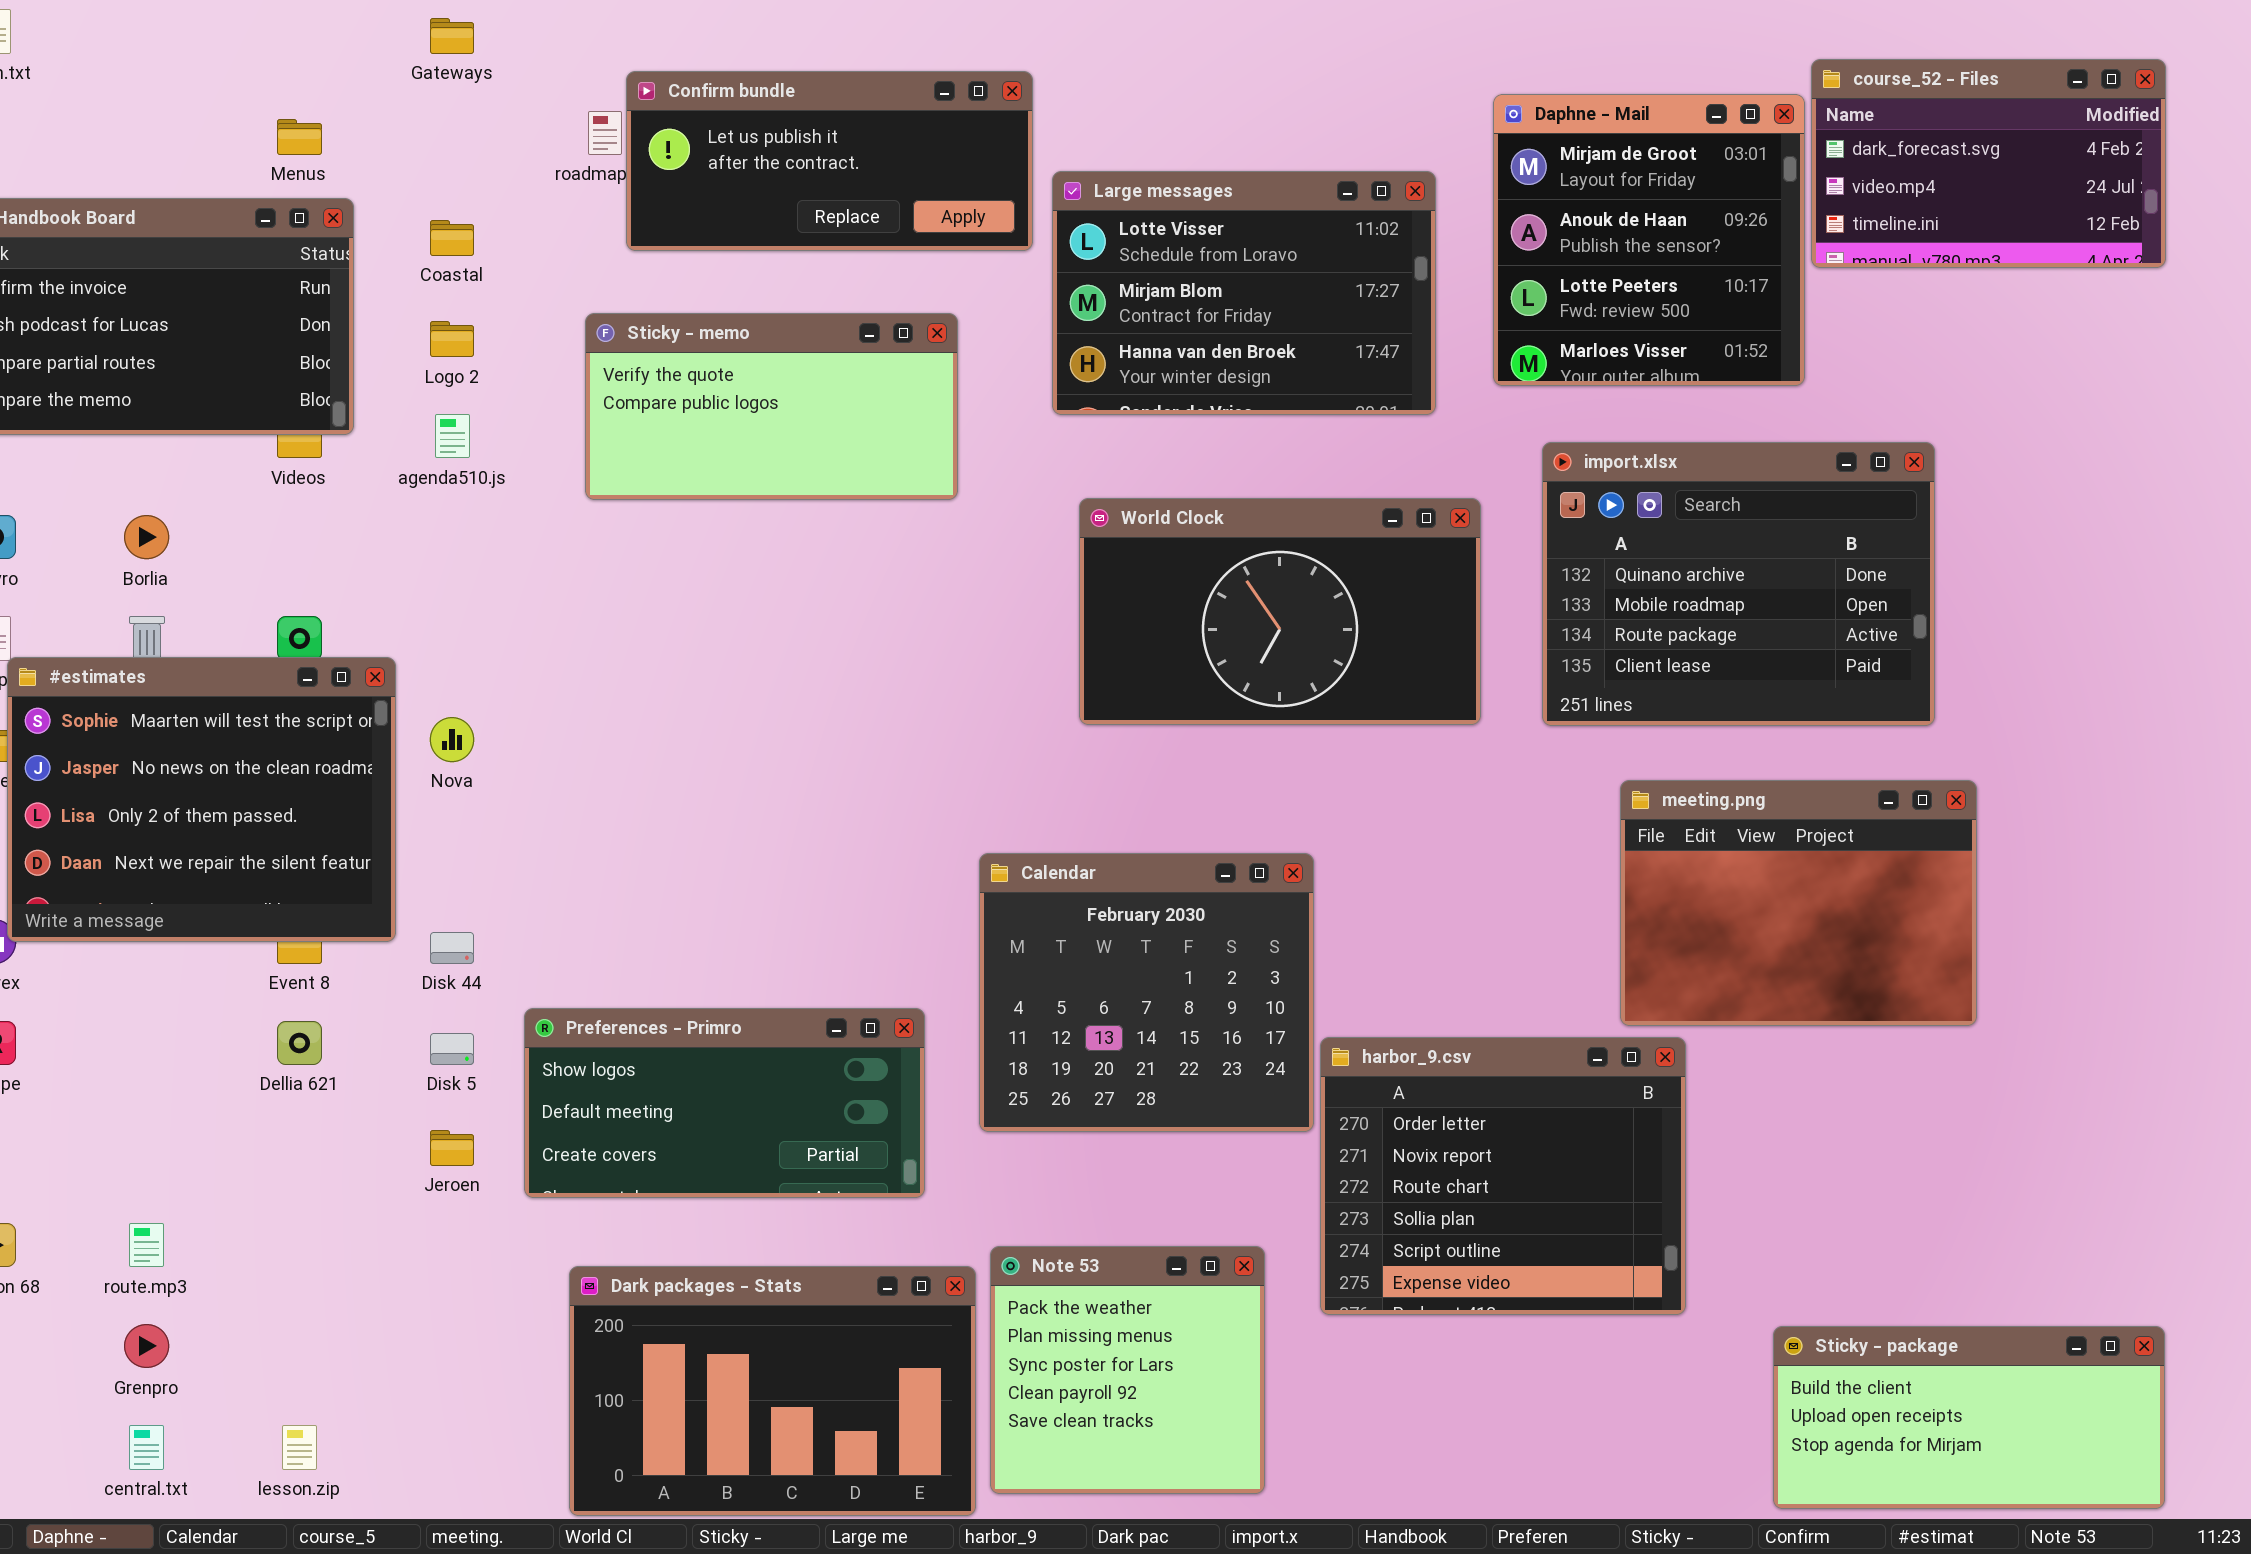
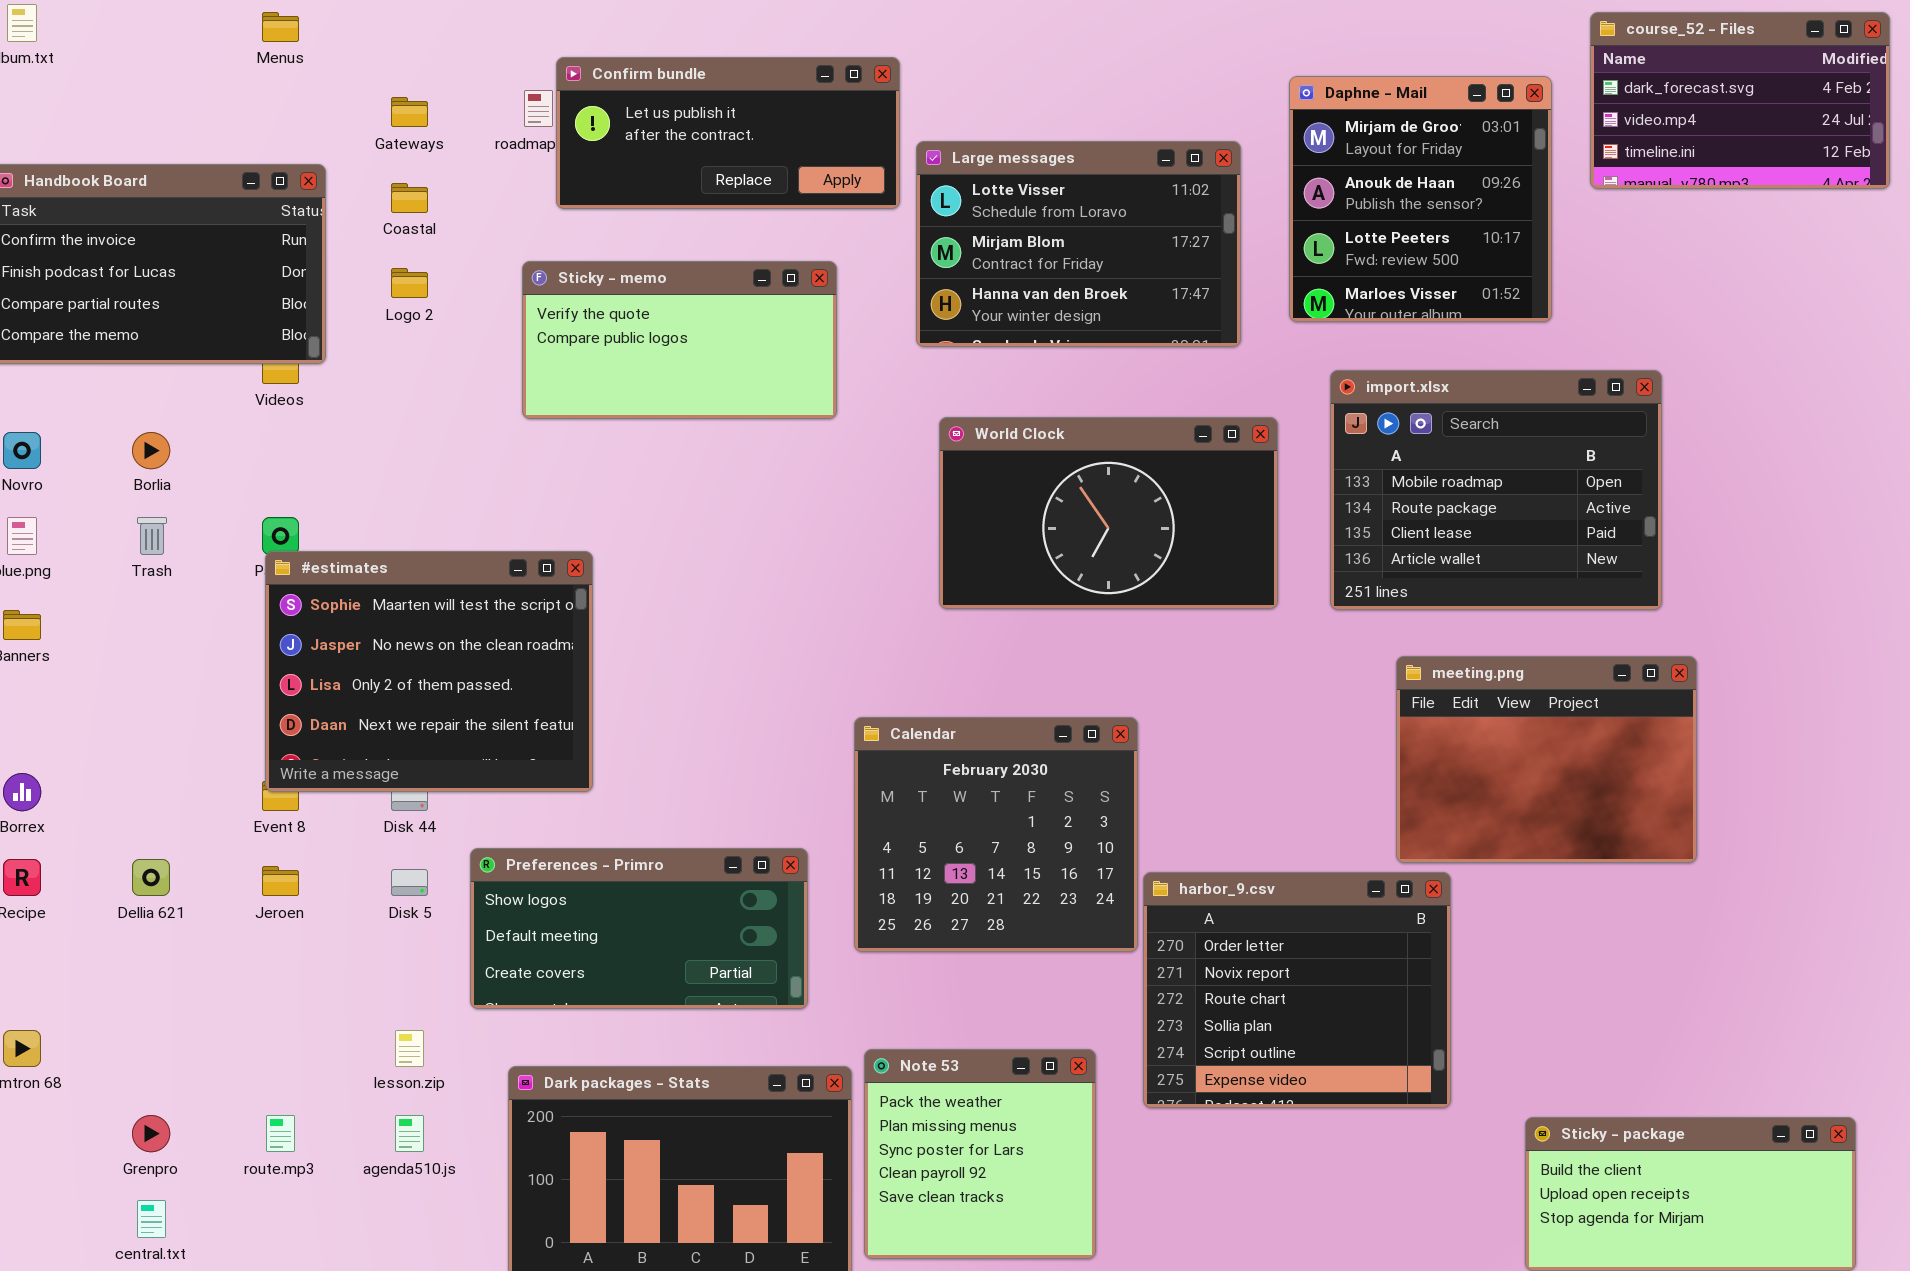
Gateways: [430,18,474,54] -> [391,97,428,127], moved
course_52 - Files: [1811,59,2166,268] -> [1590,12,1890,189], moved
Menus: [277,119,322,155] -> [262,12,299,42], moved
agenda510.js: [435,414,470,458] -> [395,1115,424,1152], moved
import.xlsx: [1542,442,1935,726] -> [1330,370,1662,610], scrolled down 1 row
#estimates: [7,657,396,942] -> [265,551,593,792], moved
Dellia 621: [277,1021,322,1065] -> [132,859,170,896], moved
Jeroen: [430,1130,474,1166] -> [262,866,299,896], moved
route.mp3: [129,1223,164,1267] -> [266,1115,295,1152], moved
lesson.zip: [282,1425,317,1470] -> [395,1030,424,1067], moved

